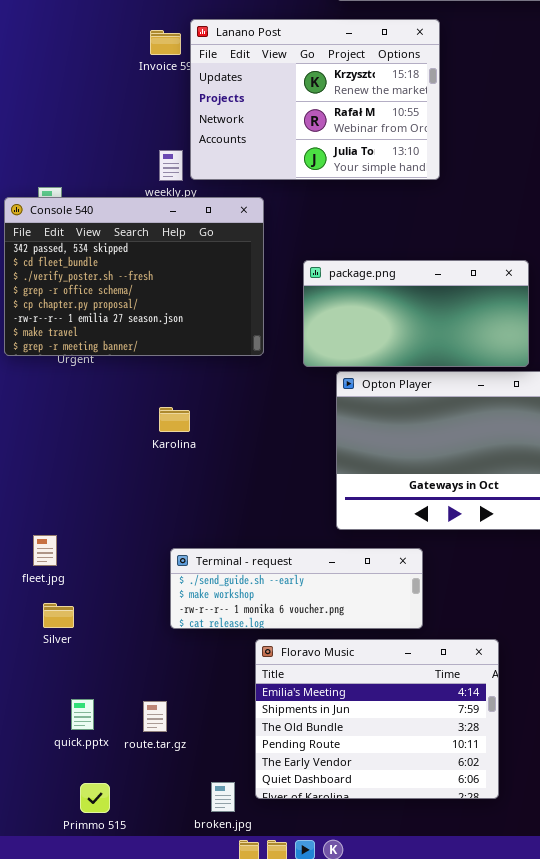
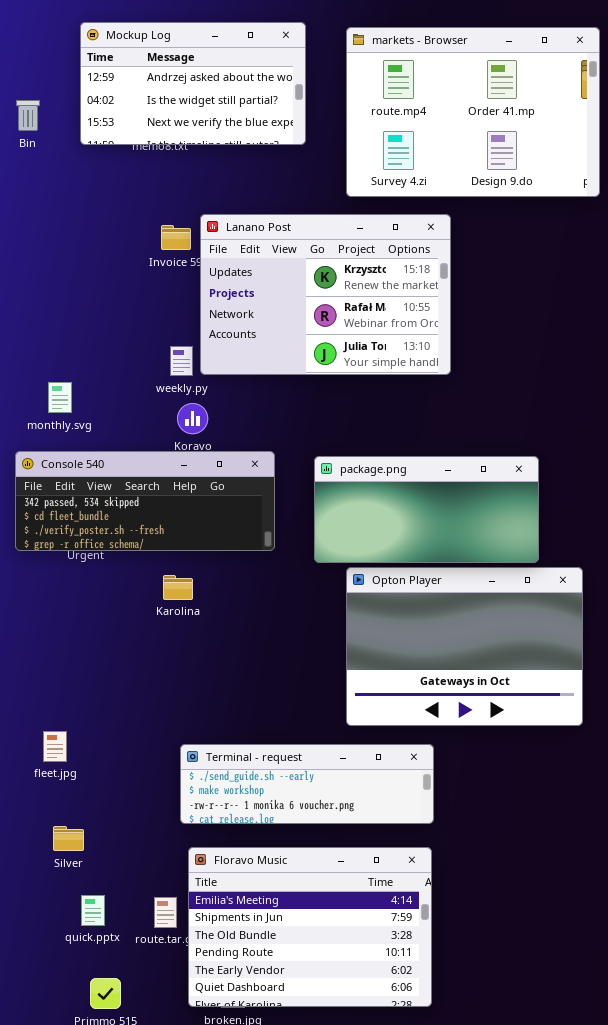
Console 540: [4,197,264,356] -> [15,451,275,551], resized
Karolina: [159,407,190,432] -> [163,575,193,600], moved
Silver: [43,603,74,628] -> [53,826,84,851], moved
Floravo Music: [255,639,499,799] -> [188,847,432,1007], moved

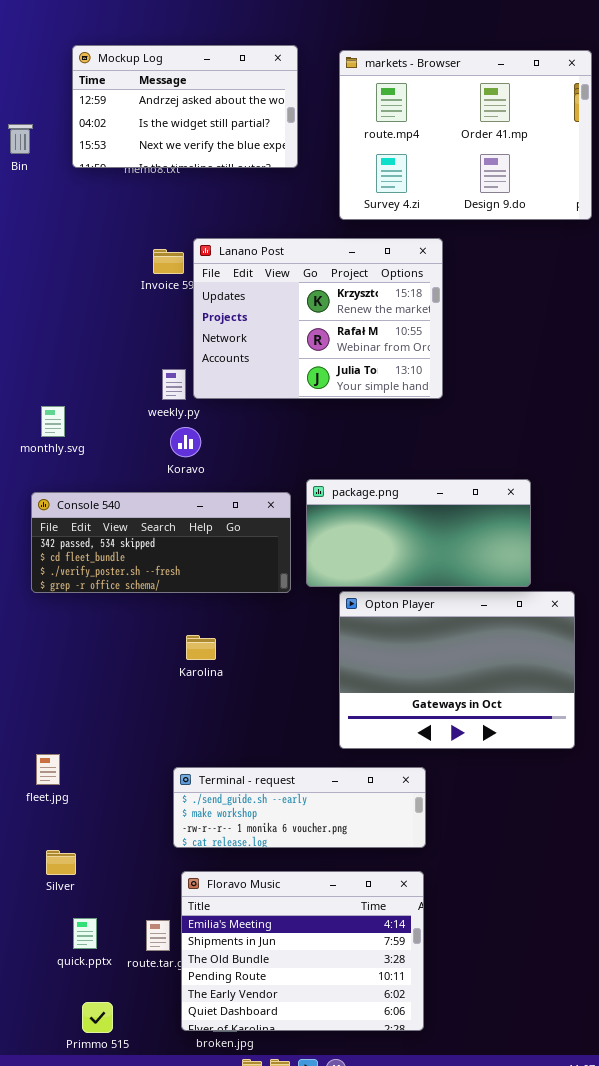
Console 540: [15,451,275,551] -> [31,492,291,593], moved
Karolina: [163,575,193,600] -> [186,635,216,660], moved

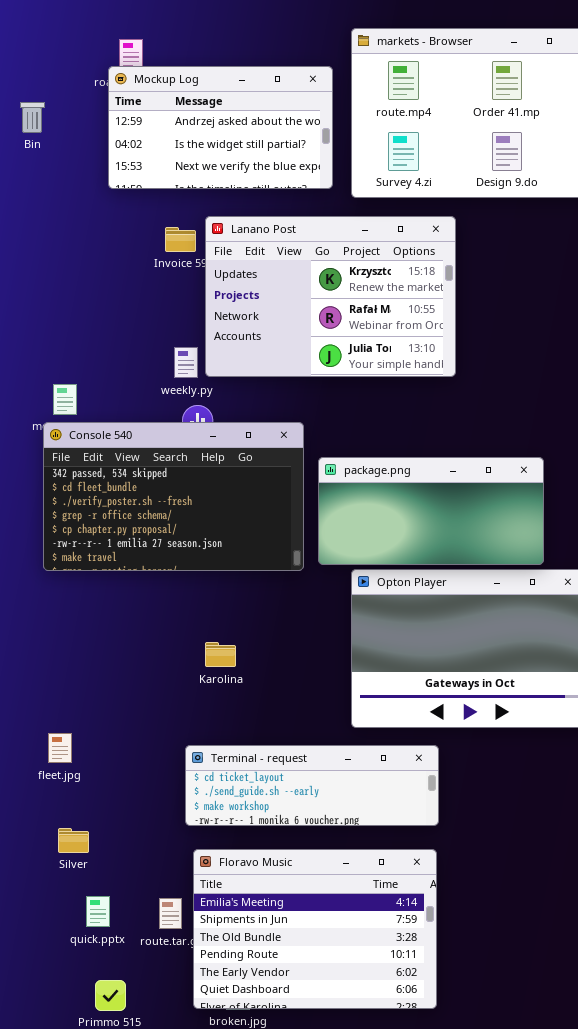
Mockup Log: [72,45,298,168] -> [108,66,333,189], moved
Console 540: [31,492,291,593] -> [43,422,304,571], resized
Karolina: [186,635,216,660] -> [205,642,236,667], moved
Terminal - request: [173,767,426,848] -> [185,745,439,826], scrolled up 1 row

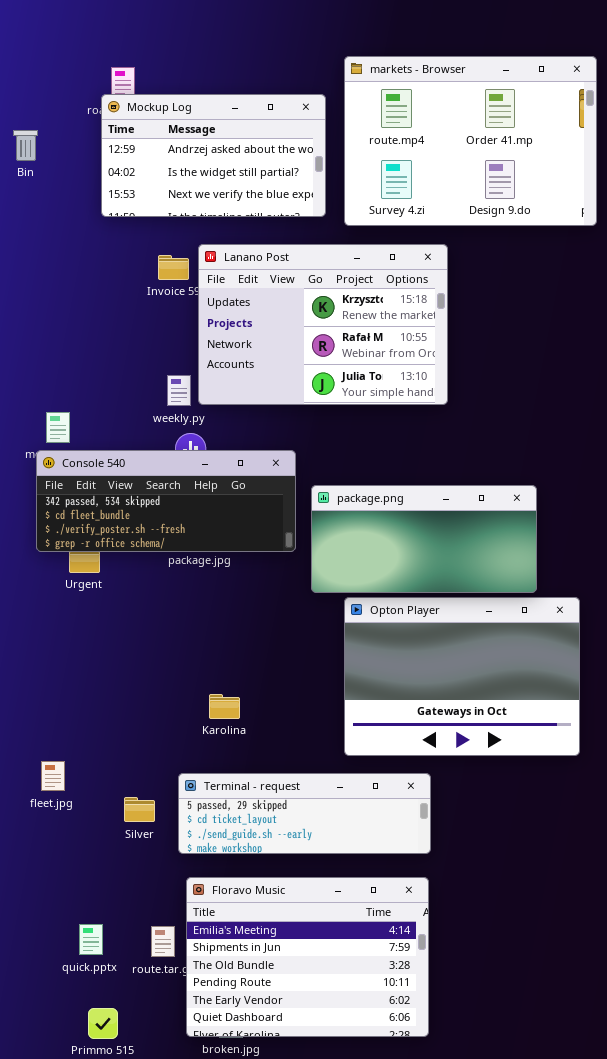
Console 540: [43,422,304,571] -> [36,450,296,552], resized
Karolina: [205,642,236,667] -> [209,694,240,719], moved
Terminal - request: [185,745,439,826] -> [178,773,431,854], scrolled up 1 row
Silver: [58,828,89,853] -> [124,797,155,822], moved

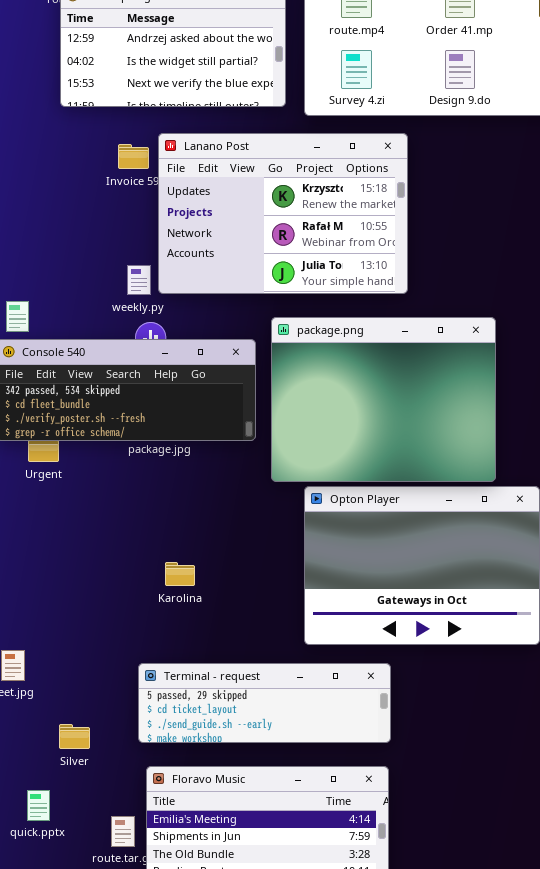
package.png: [311,485,537,593] -> [271,317,496,482], resized
Karolina: [209,694,240,719] -> [165,562,195,586], moved
Silver: [124,797,155,822] -> [59,724,90,749], moved
quick.pptx: [79,924,103,955] -> [27,790,50,821], moved

